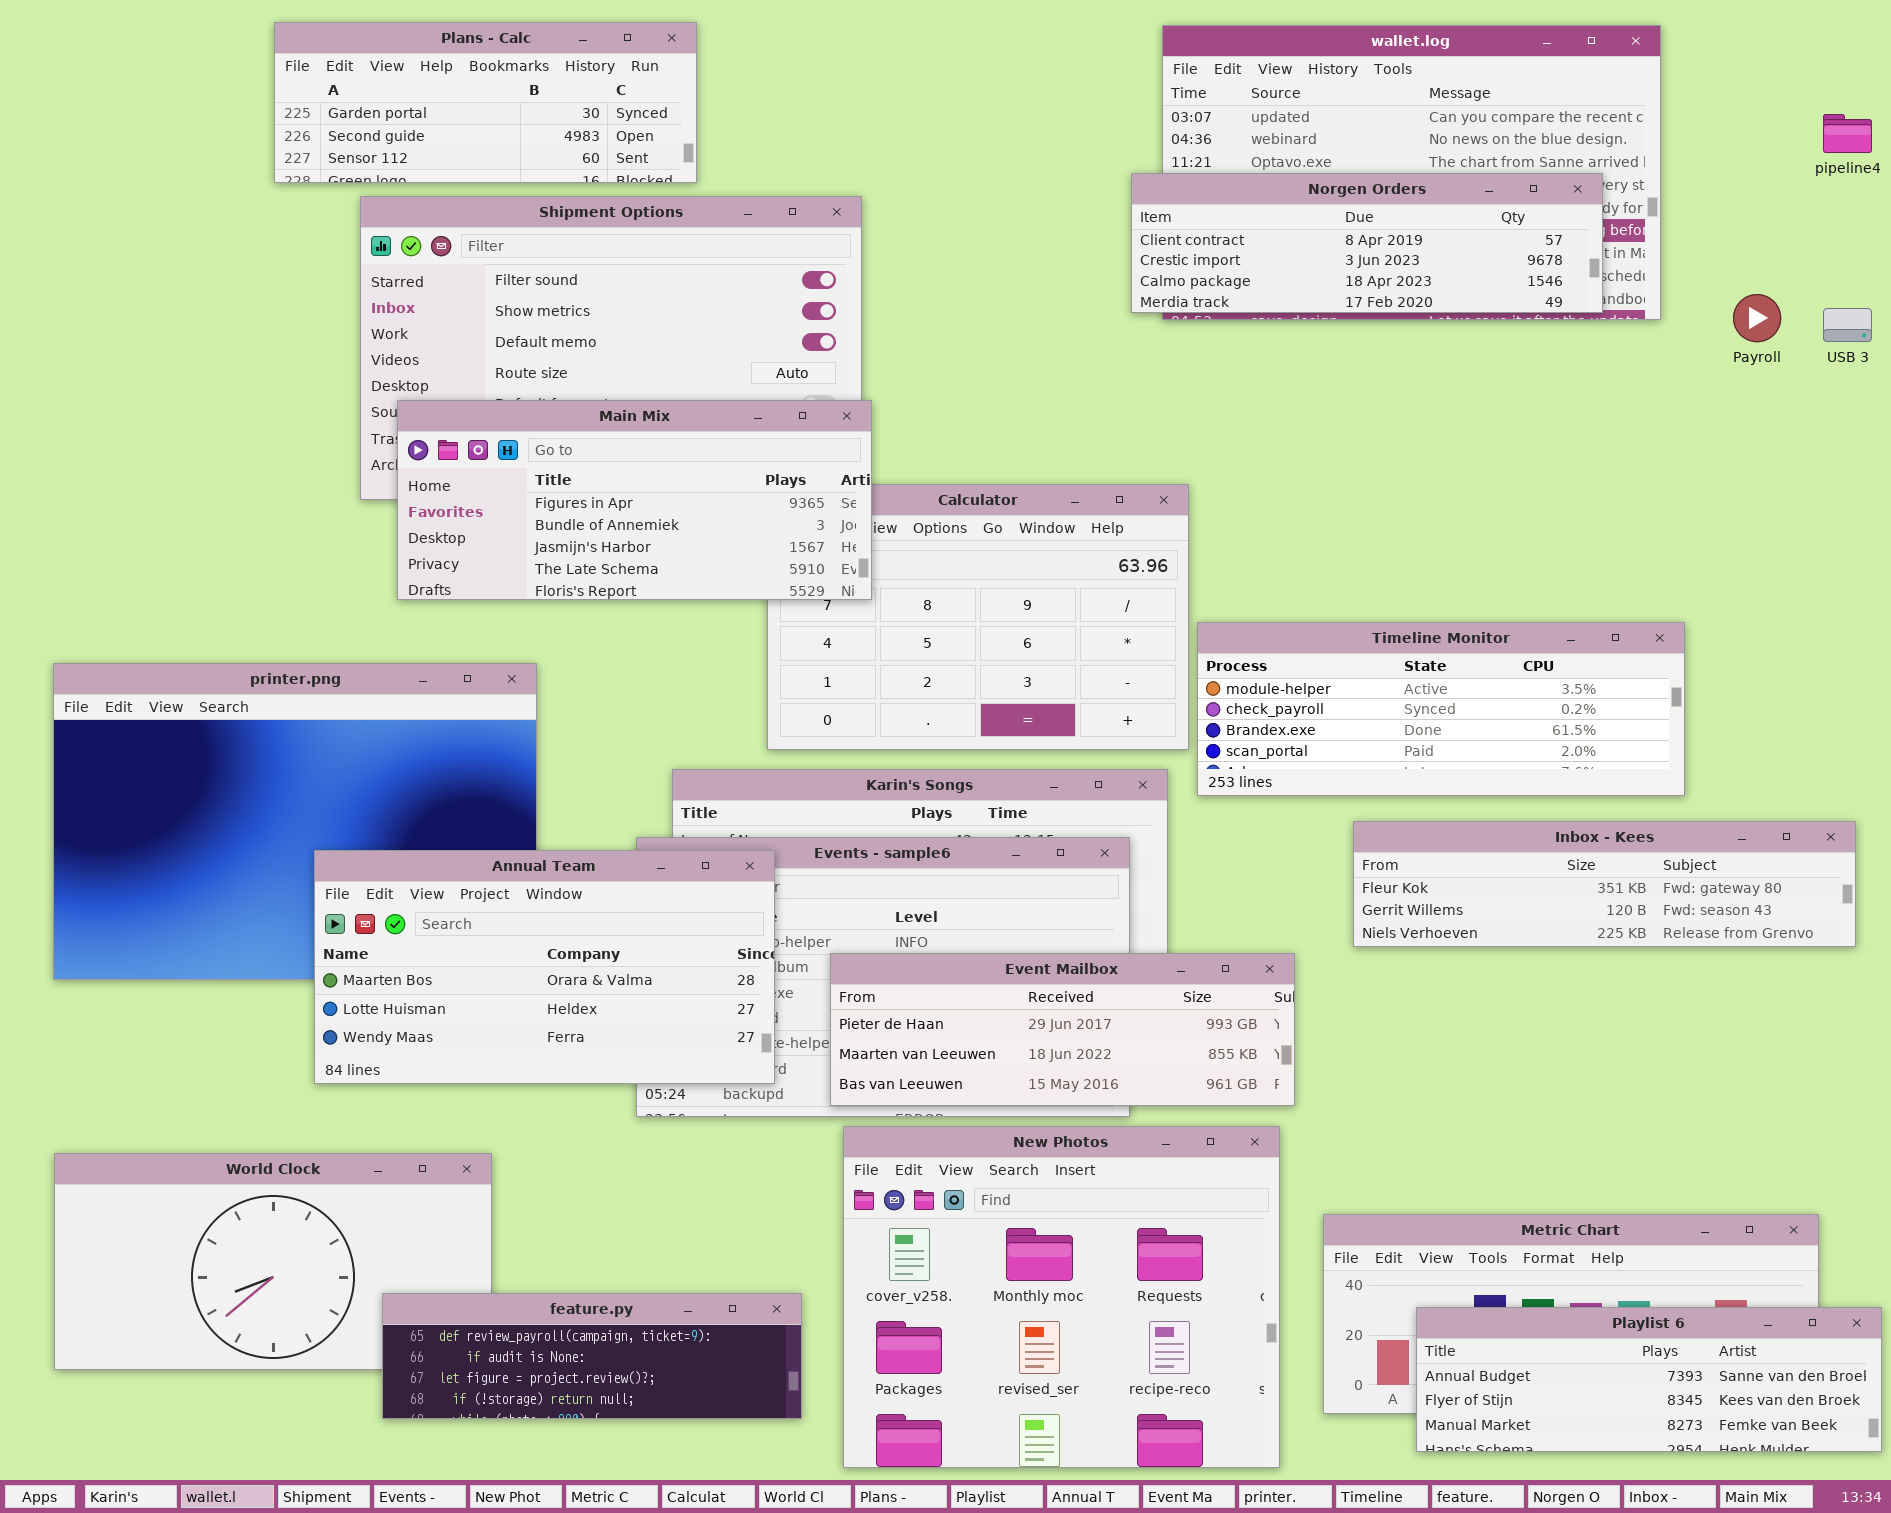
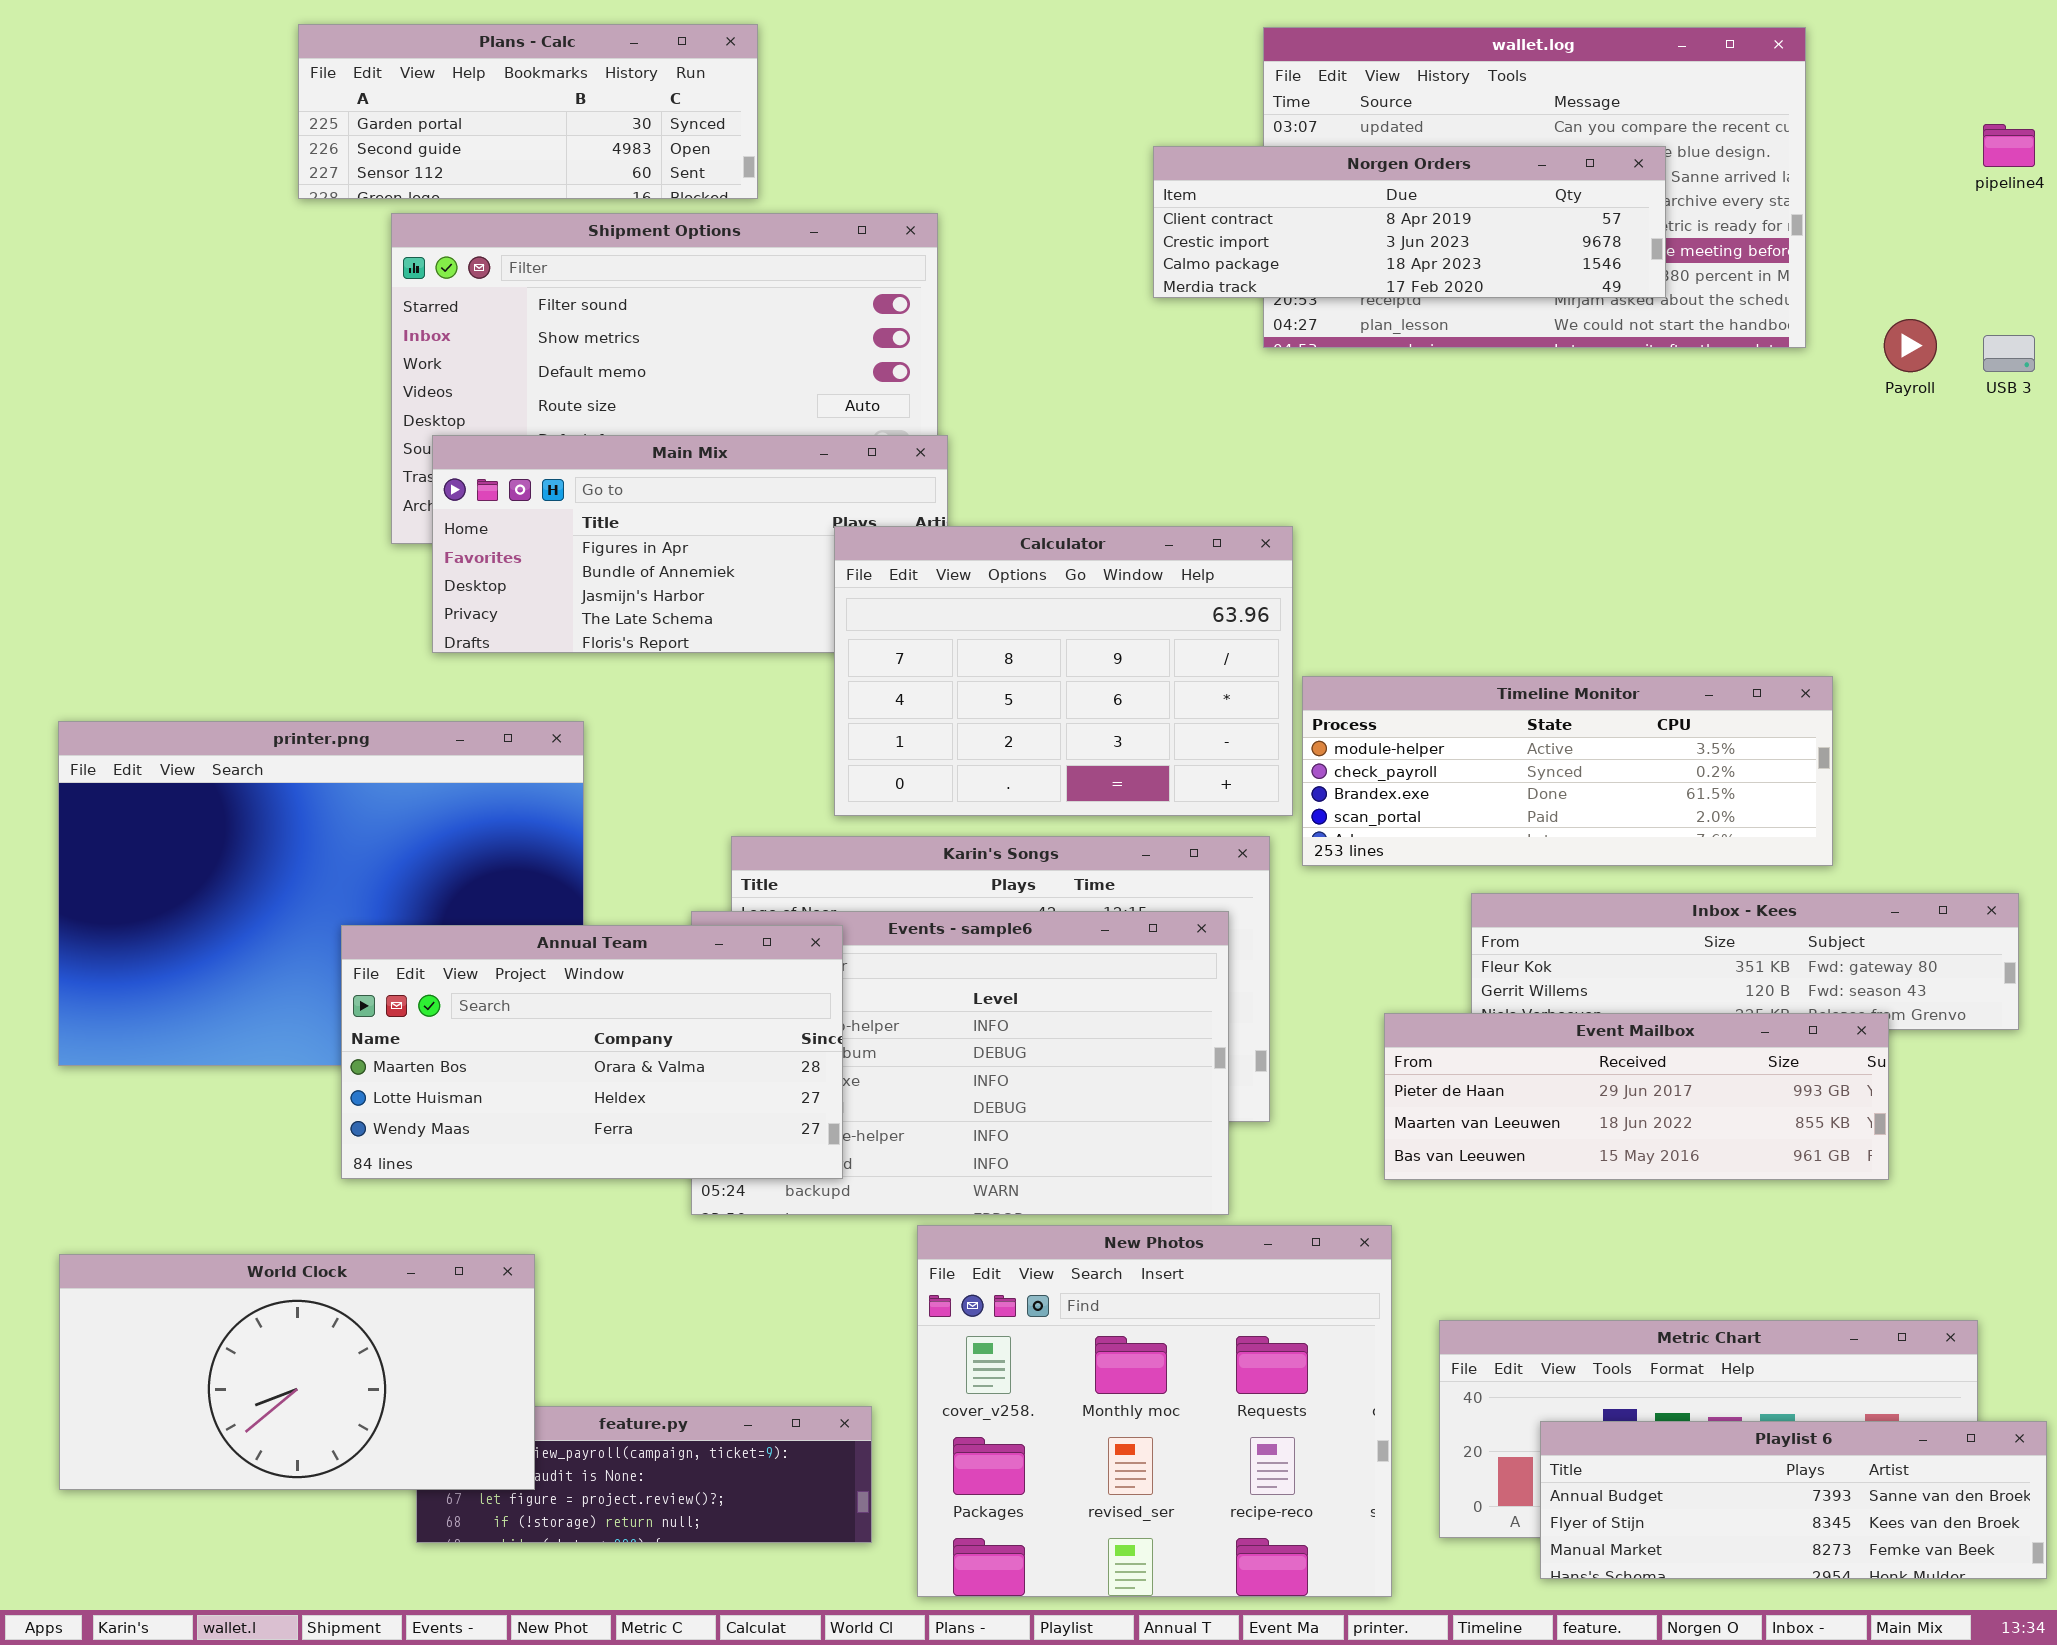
Norgen Orders: [1131,173,1603,313] -> [1153,146,1666,298], moved
Calculator: [767,484,1189,750] -> [834,526,1293,816], raised
Event Mailbox: [830,953,1295,1106] -> [1384,1013,1889,1180], moved
World Clock: [54,1153,492,1370] -> [59,1254,535,1490], raised

